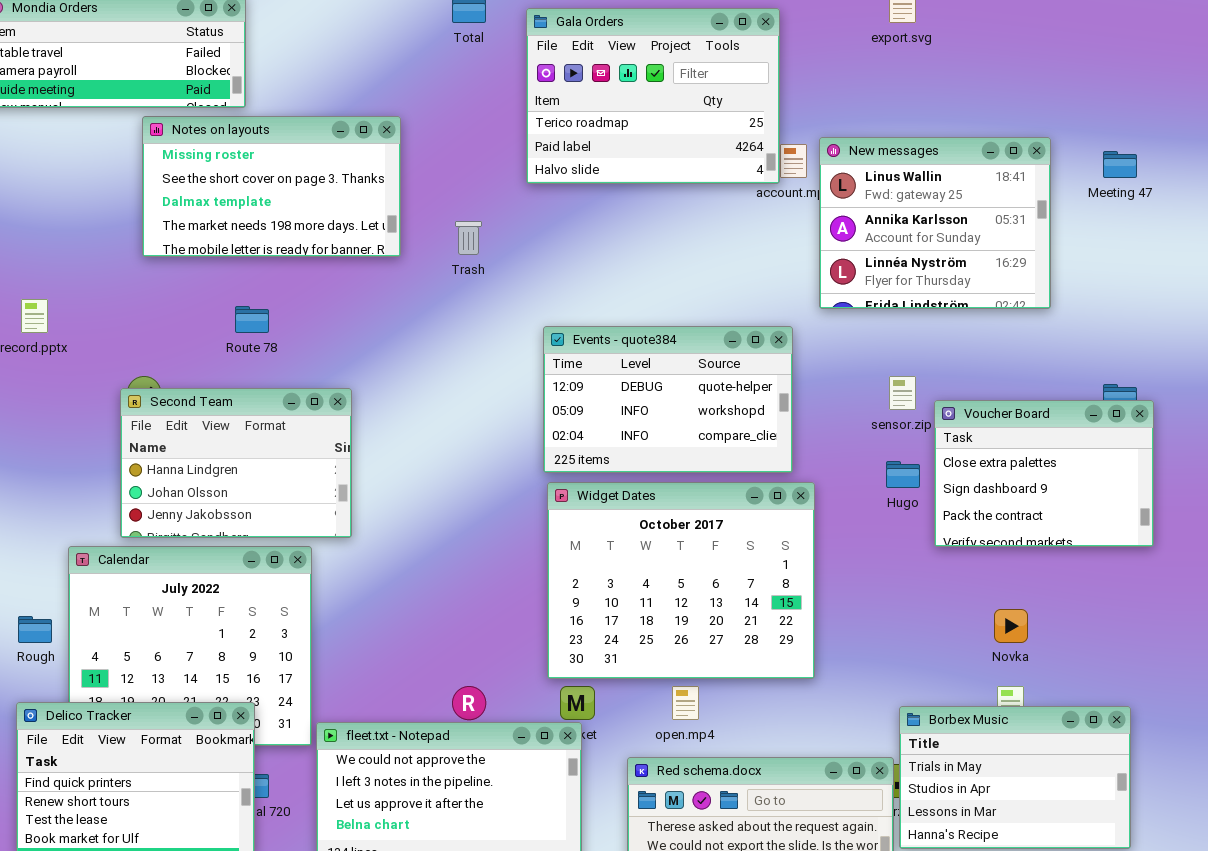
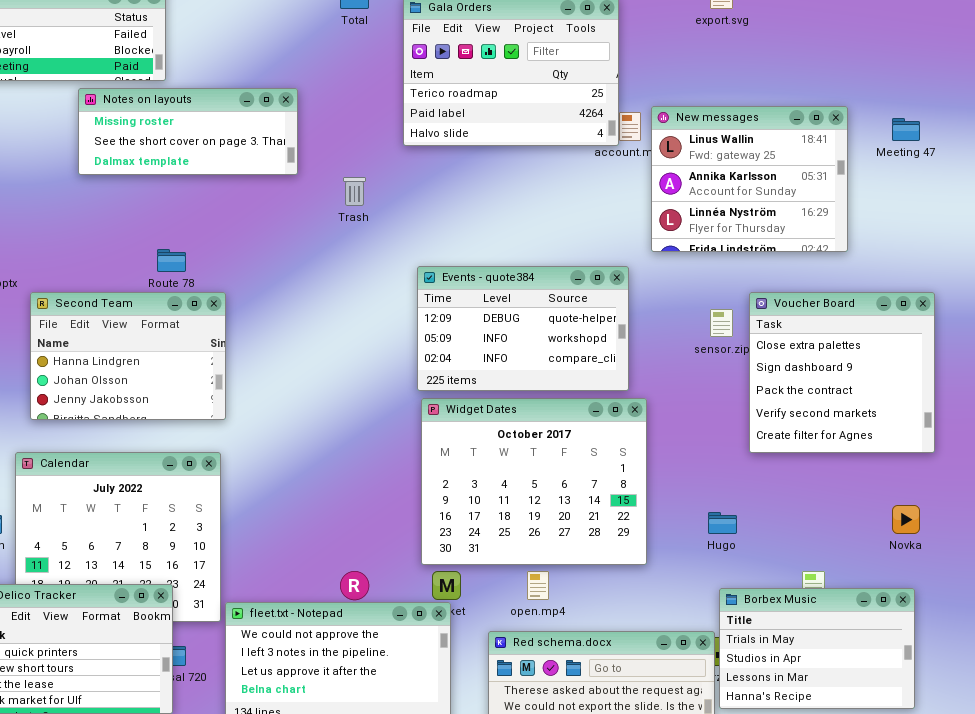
Notes on layouts: [142,116,401,257] -> [78,88,298,175], resized
Second Team: [120,388,352,538] -> [30,292,226,420], moved
Voucher Board: [934,400,1154,547] -> [749,292,935,453], resized
Hugo: [886,461,920,488] -> [708,512,737,534], moved
Novka: [994,609,1028,643] -> [892,505,920,534], moved

